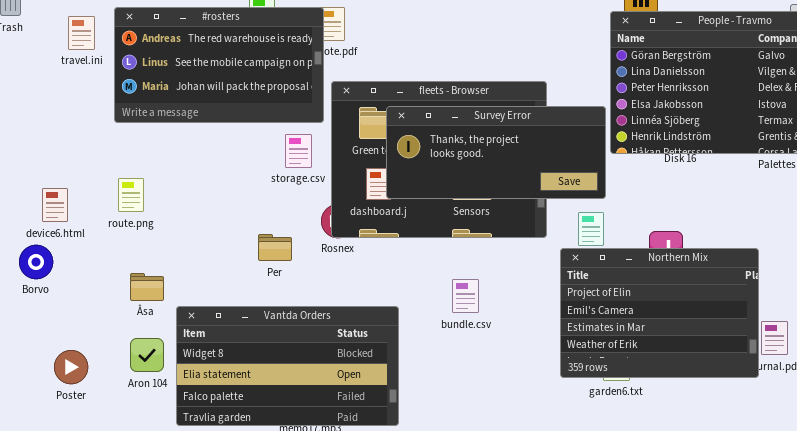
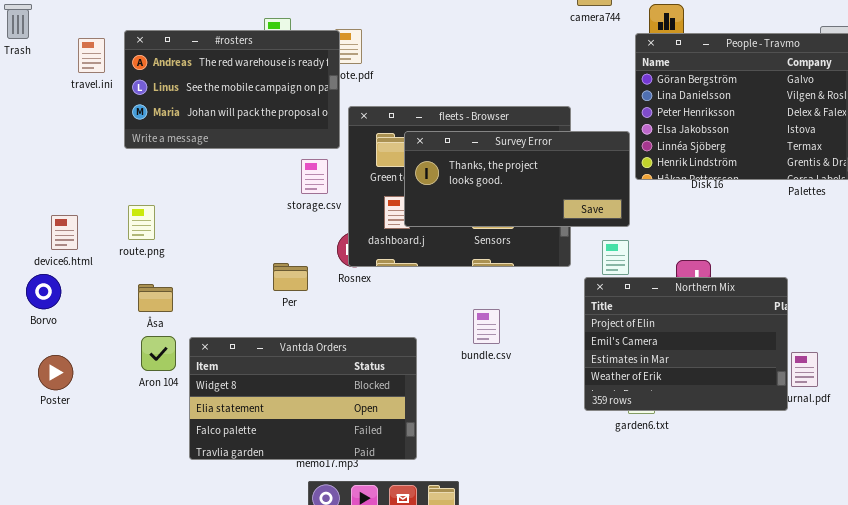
Åsa: [130,273,164,301] -> [138,284,173,312], moved
Aron 104: [130,338,164,372] -> [141,336,176,371], moved
Poster: [54,350,88,384] -> [38,355,73,390], moved

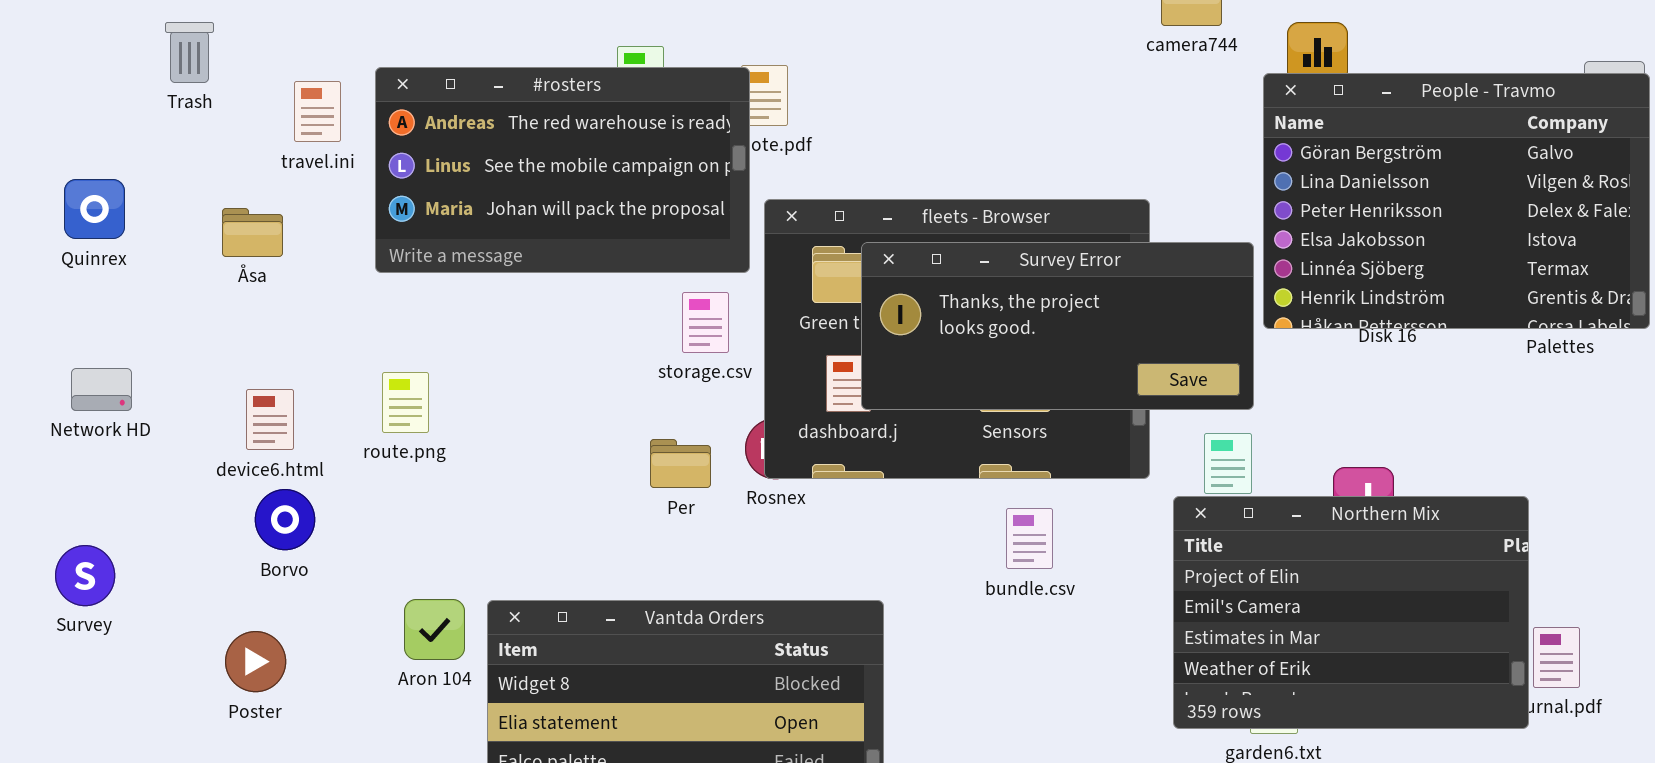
Per: [273,263,308,291] -> [650,439,711,488], moved
Borvo: [26,274,61,309] -> [255,489,315,550], moved
Åsa: [138,284,173,312] -> [222,208,283,257], moved
bundle.csv: [473,309,500,344] -> [1006,508,1053,569], moved

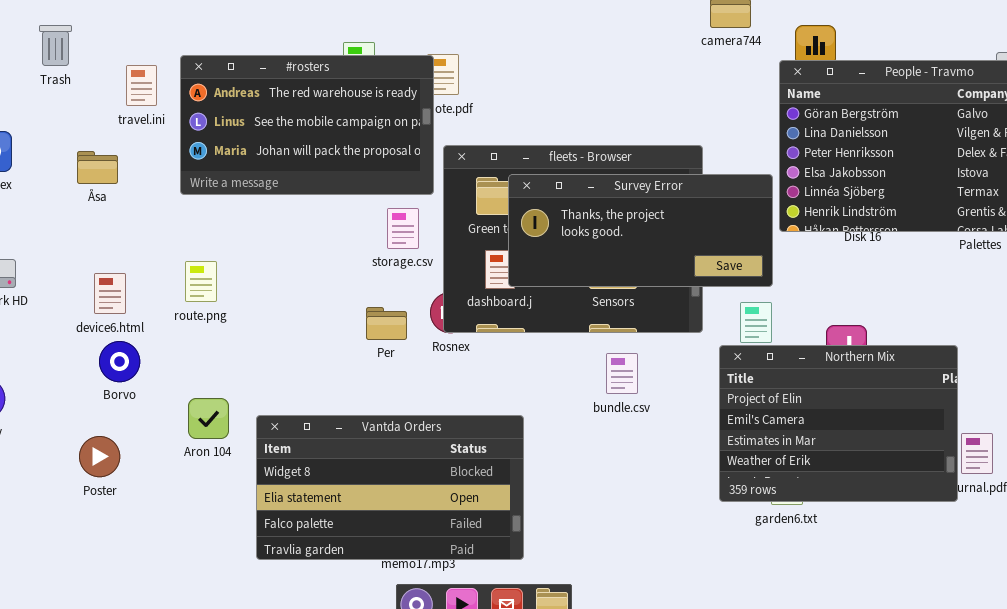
Aron 104: [404,599,465,660] -> [188,398,229,439], moved

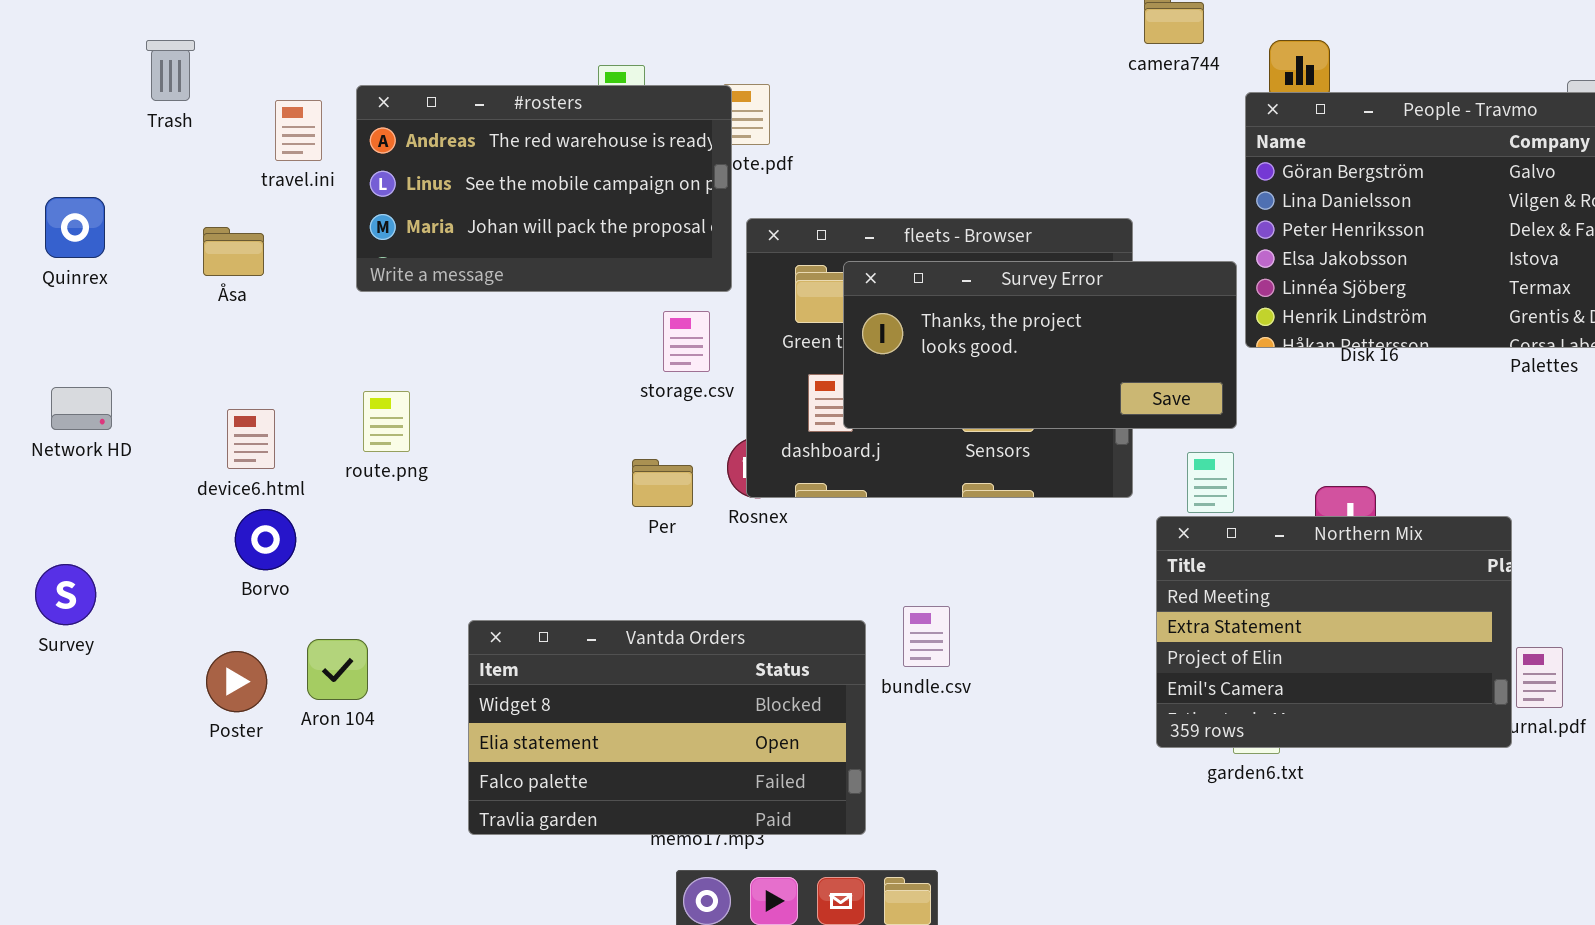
Northern Mix: [719,345,958,502] -> [1156,516,1512,748], scrolled up 2 rows
bundle.csv: [606,353,638,394] -> [903,606,950,667], moved
Aron 104: [188,398,229,439] -> [307,639,368,700], moved

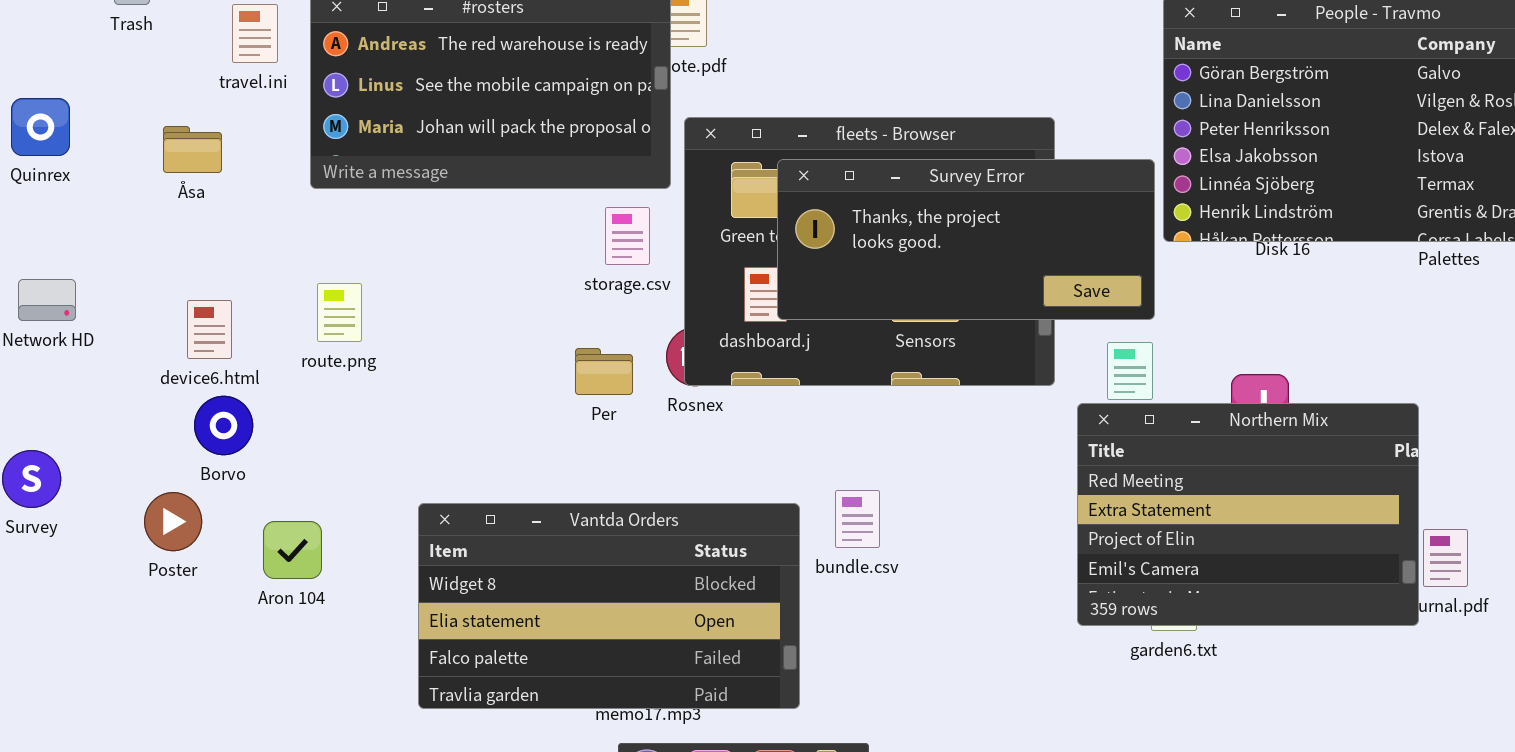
Poster: [206,651,267,712] -> [144,492,202,551], moved

